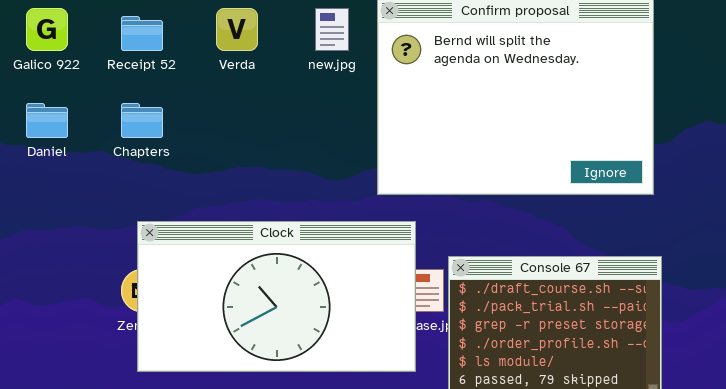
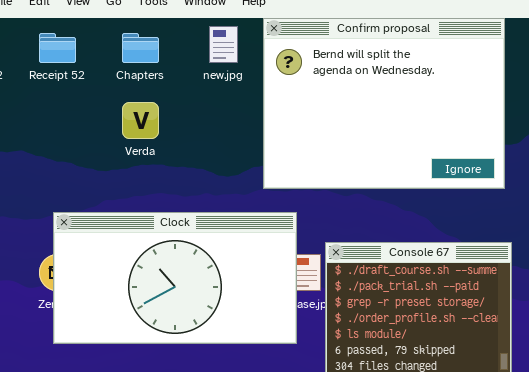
Verda: [216,8,258,51] -> [122,102,159,139], moved
Chapters: [121,103,163,138] -> [122,33,159,63], moved

